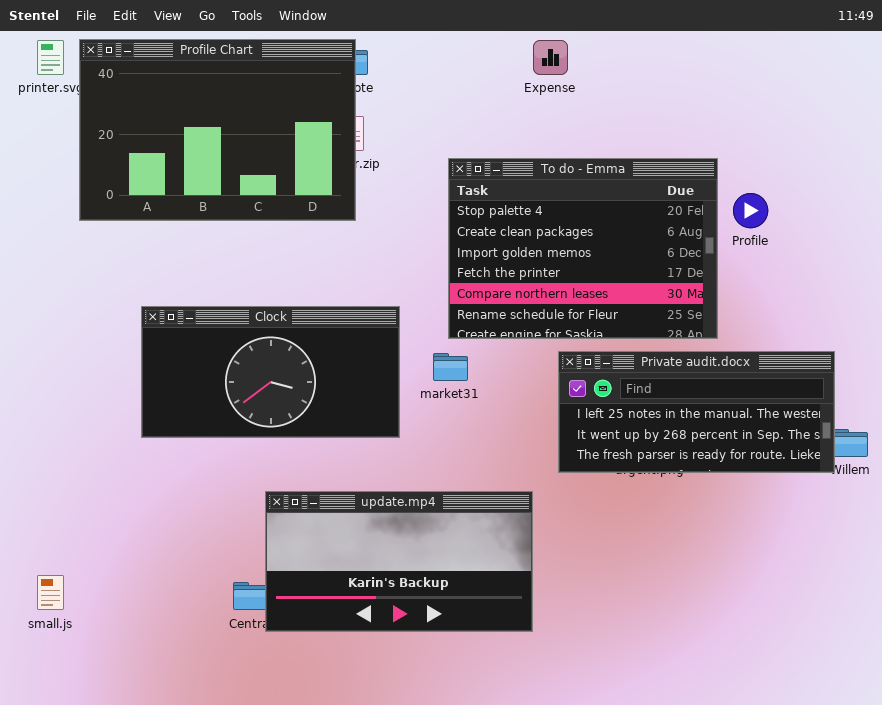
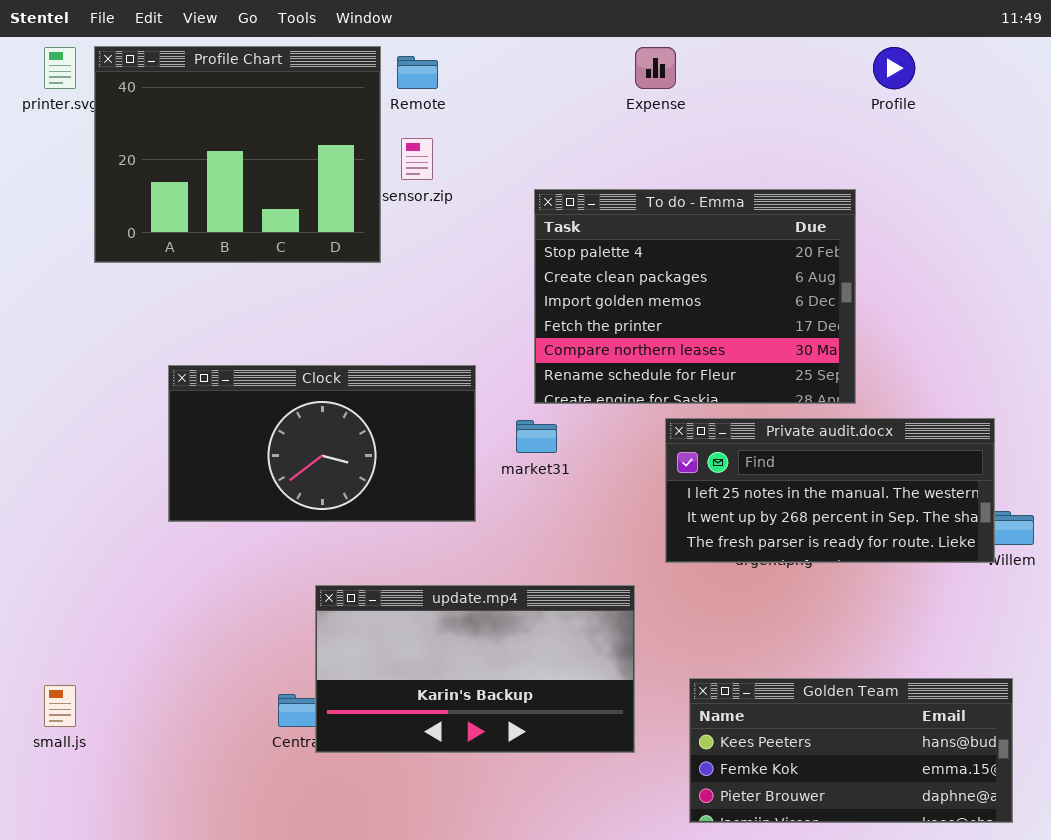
Profile Chart: [79,39,356,221] -> [94,46,381,263], resized
Profile: [733,193,768,228] -> [873,47,915,89], moved
Golden Team: none -> [689,678,1013,823], opened

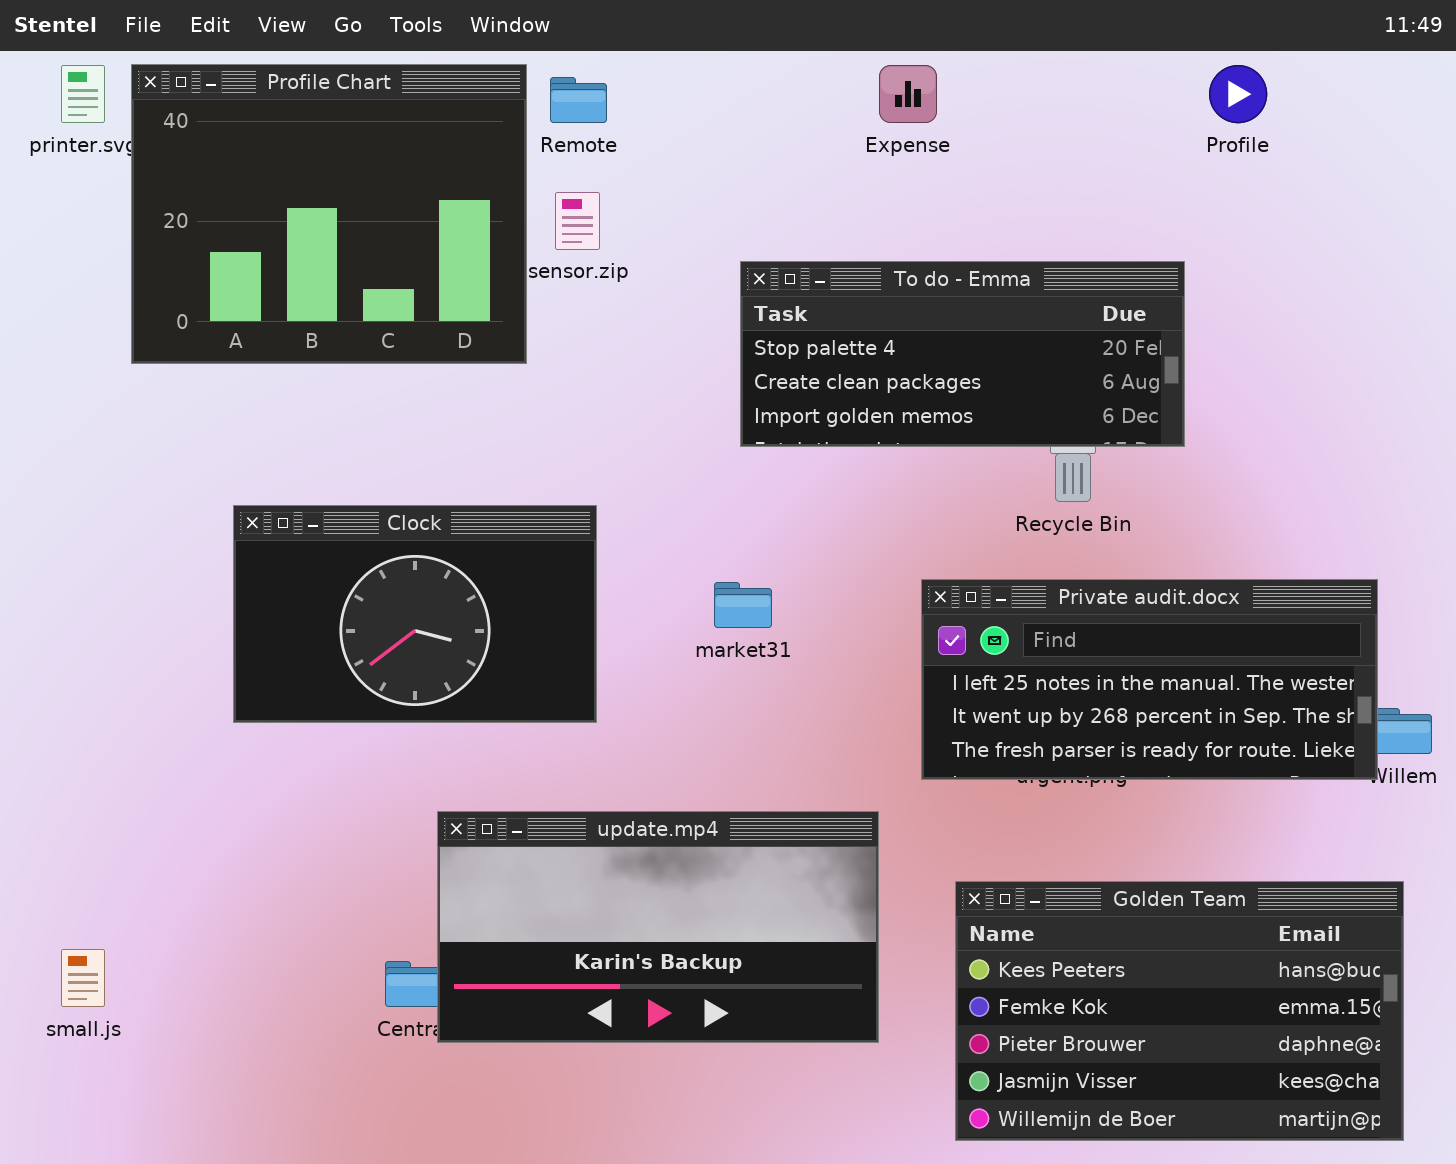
To do - Emma: [534,189,856,404] -> [740,261,1185,447], resized
Clock: [168,365,476,522] -> [233,505,597,723], resized
Golden Team: [689,678,1013,823] -> [955,881,1404,1141], resized

